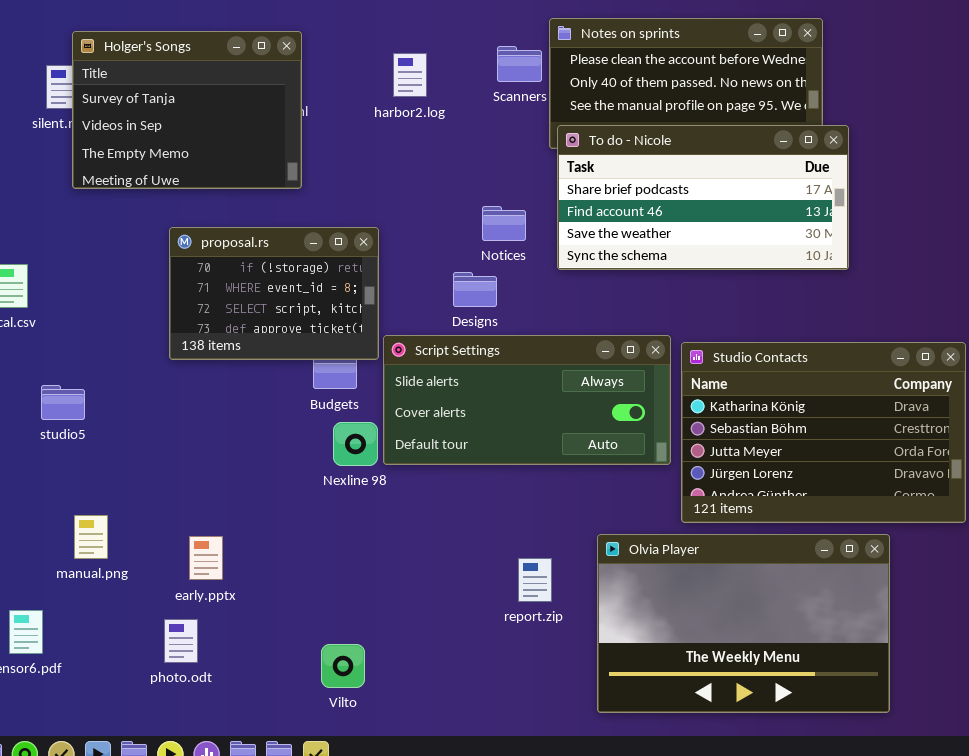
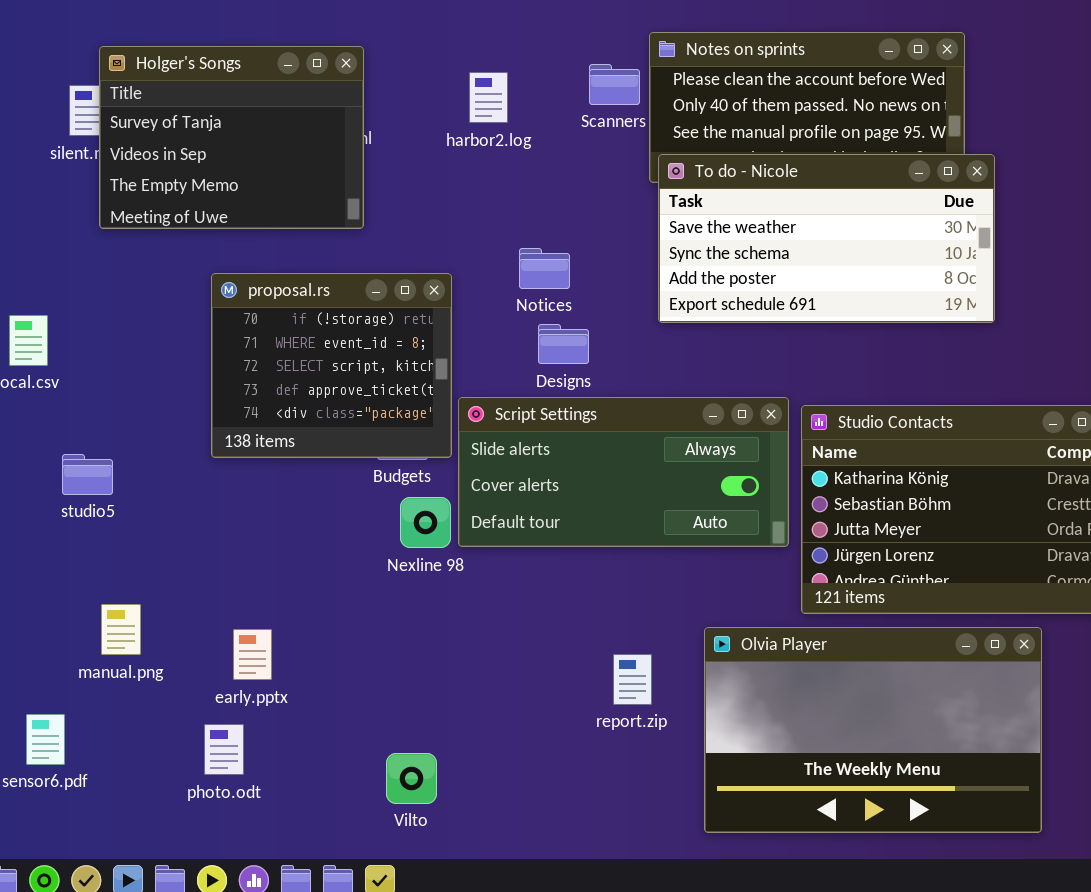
To do - Nicole: [557,125,849,270] -> [658,154,995,323], scrolled down 2 rows
Notices: [482,206,526,241] -> [519,248,570,289], moved
proposal.rs: [169,227,379,360] -> [211,273,452,458], resized

